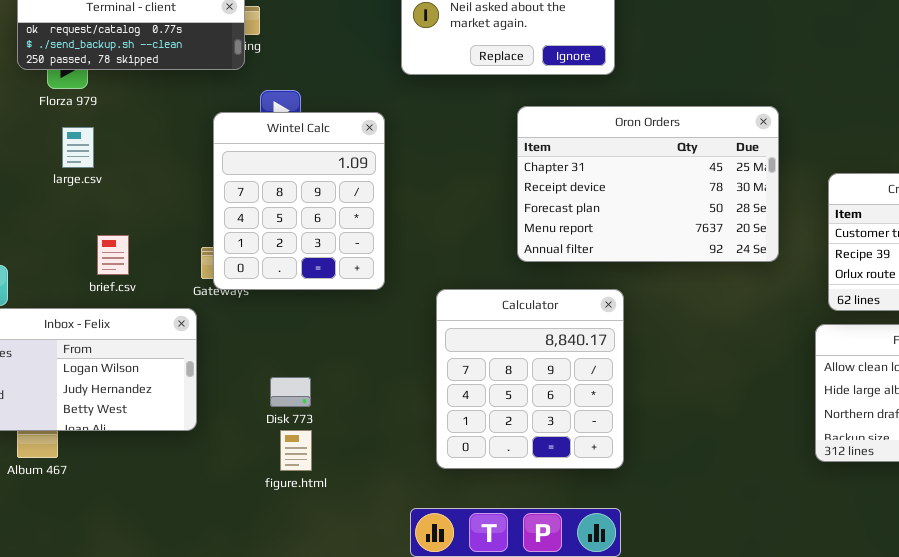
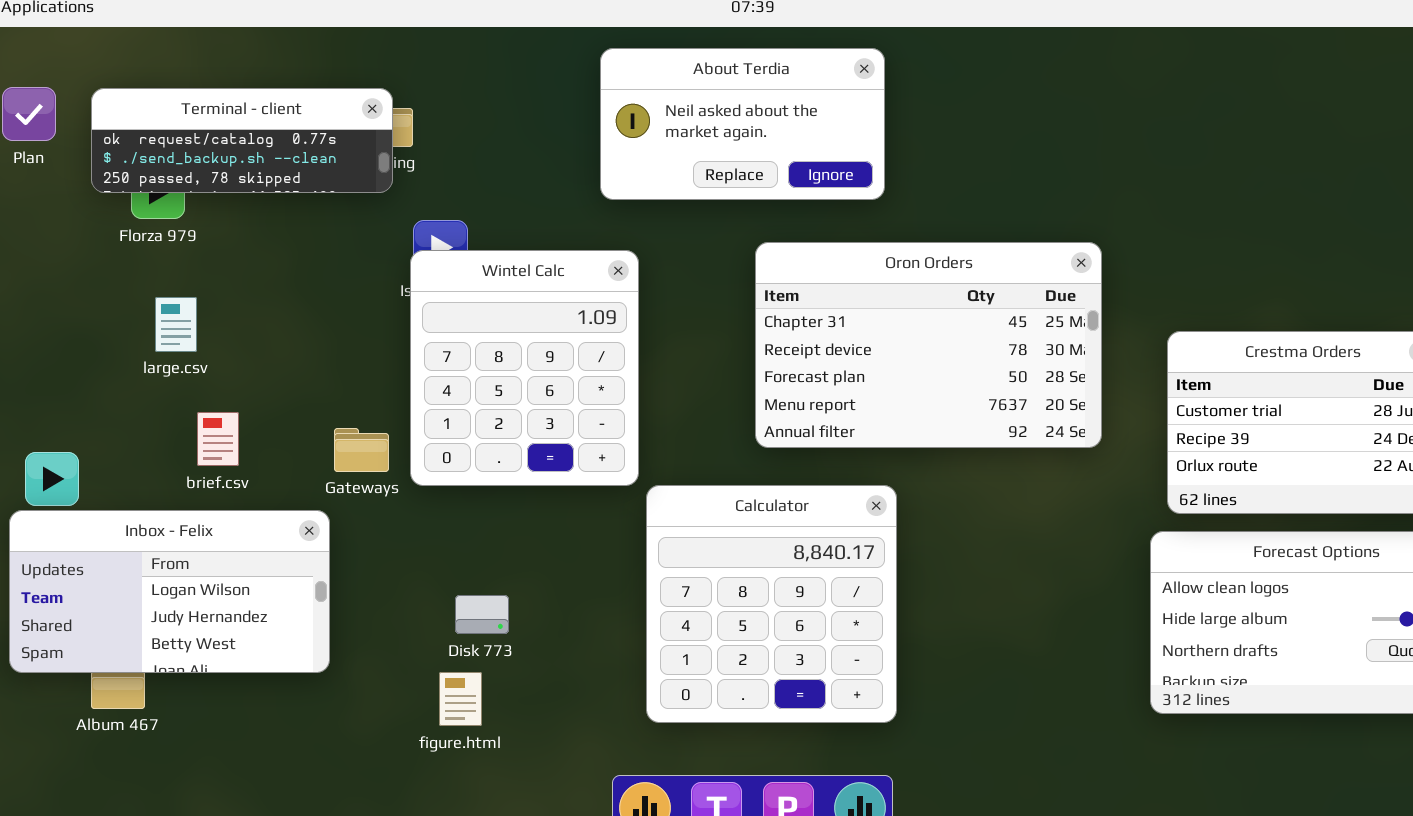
Wintel Calc: [213,112,385,290] -> [410,250,639,486], moved
large.csv: [62,127,94,168] -> [155,297,197,352], moved
Disk 773: [270,377,311,407] -> [455,595,509,634], moved

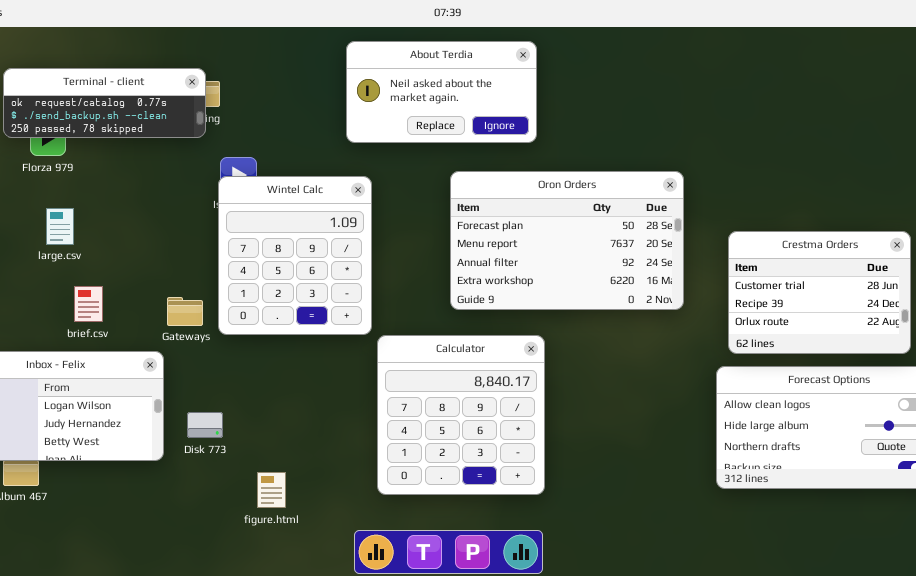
Oron Orders: [755,242,1102,448] -> [450,171,684,310], scrolled down 2 rows
Disk 773: [455,595,509,634] -> [187,412,223,438], moved
figure.html: [439,672,482,726] -> [257,472,286,508], moved

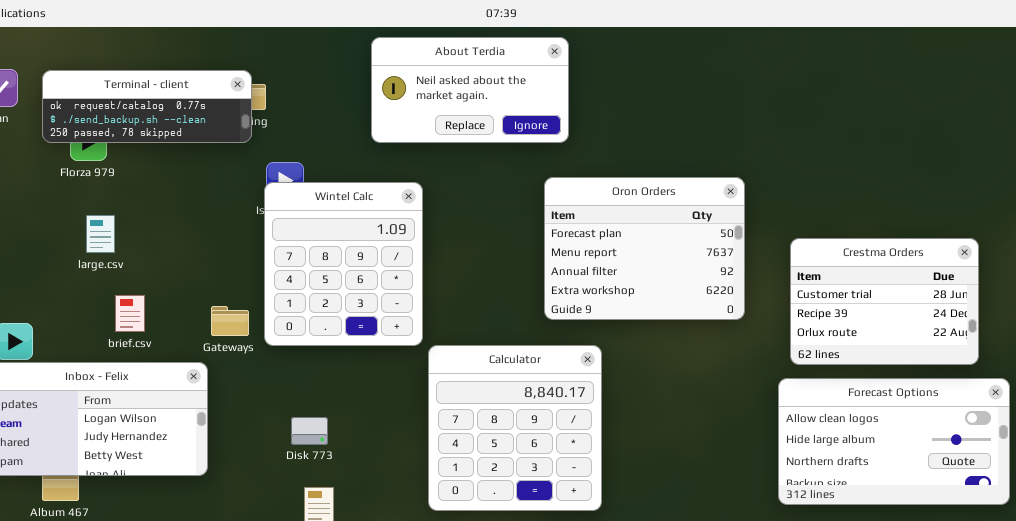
About Terdia: [346,41,537,143] -> [371,37,569,143], moved
Oron Orders: [450,171,684,310] -> [544,177,745,320], resized
Disk 773: [187,412,223,438] -> [291,417,328,445], moved

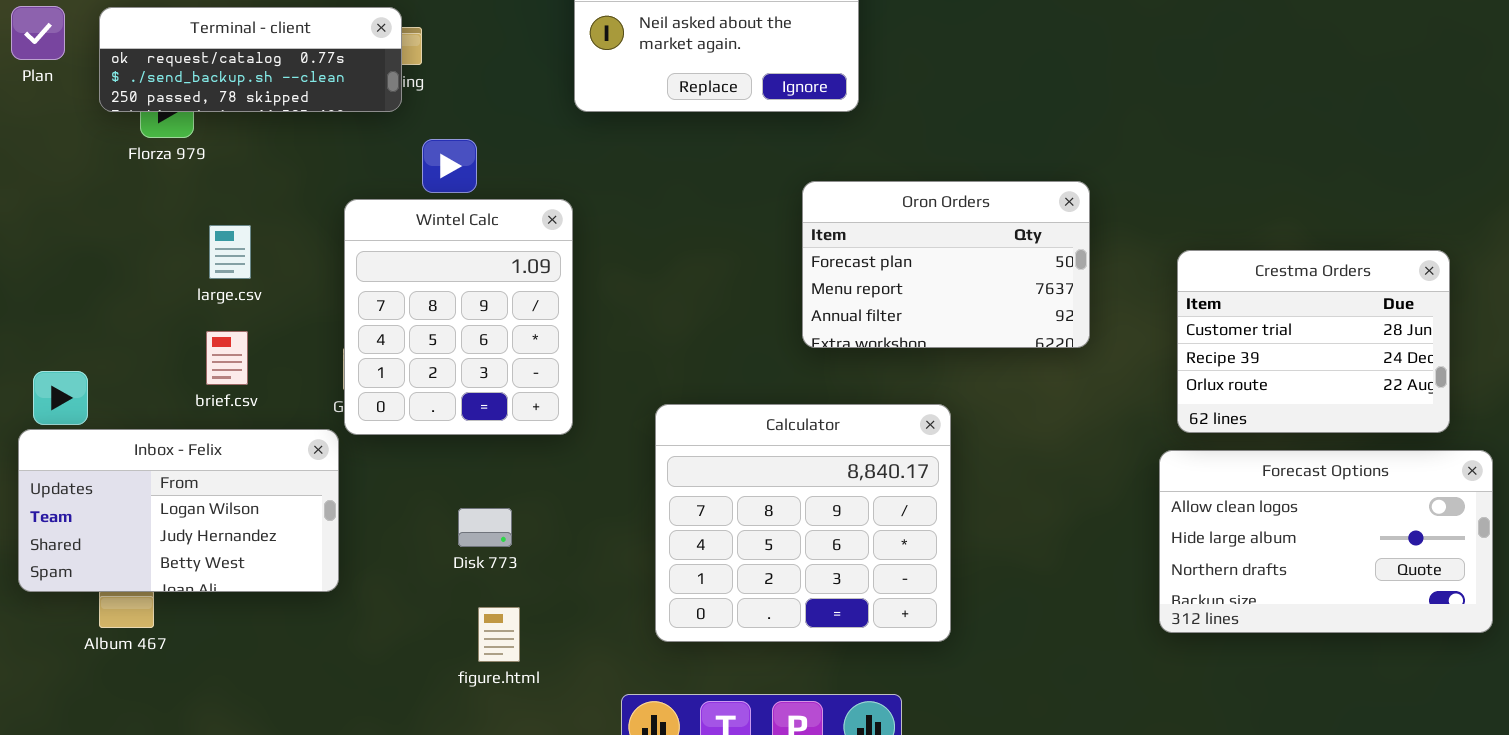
Oron Orders: [544,177,745,320] -> [802,181,1090,348], moved, resized
Wintel Calc: [264,182,423,346] -> [344,199,573,435], moved
large.csv: [86,215,115,253] -> [209,225,251,279], moved
Calculator: [428,345,602,511] -> [655,404,951,642], resized

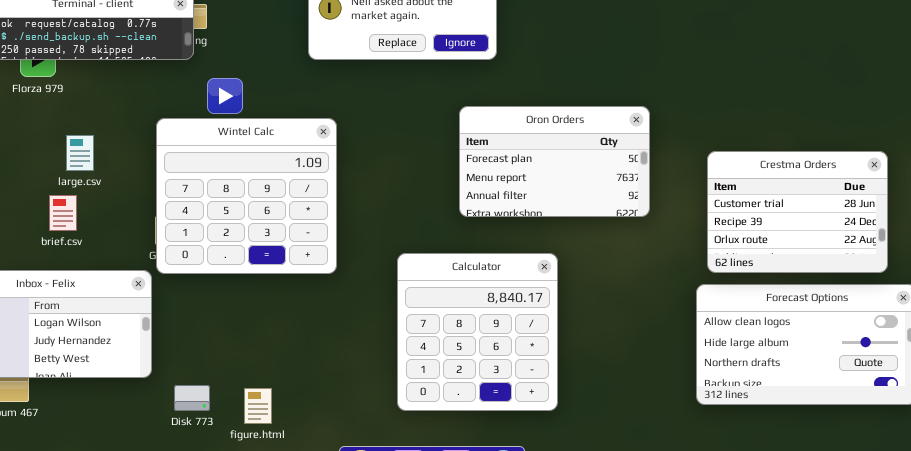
Wintel Calc: [344,199,573,435] -> [156,118,337,274], resized
brief.csv: [206,331,248,385] -> [49,195,77,231], moved
Calculator: [655,404,951,642] -> [397,253,558,411], resized
Disk 773: [458,508,512,547] -> [174,385,210,411], moved

